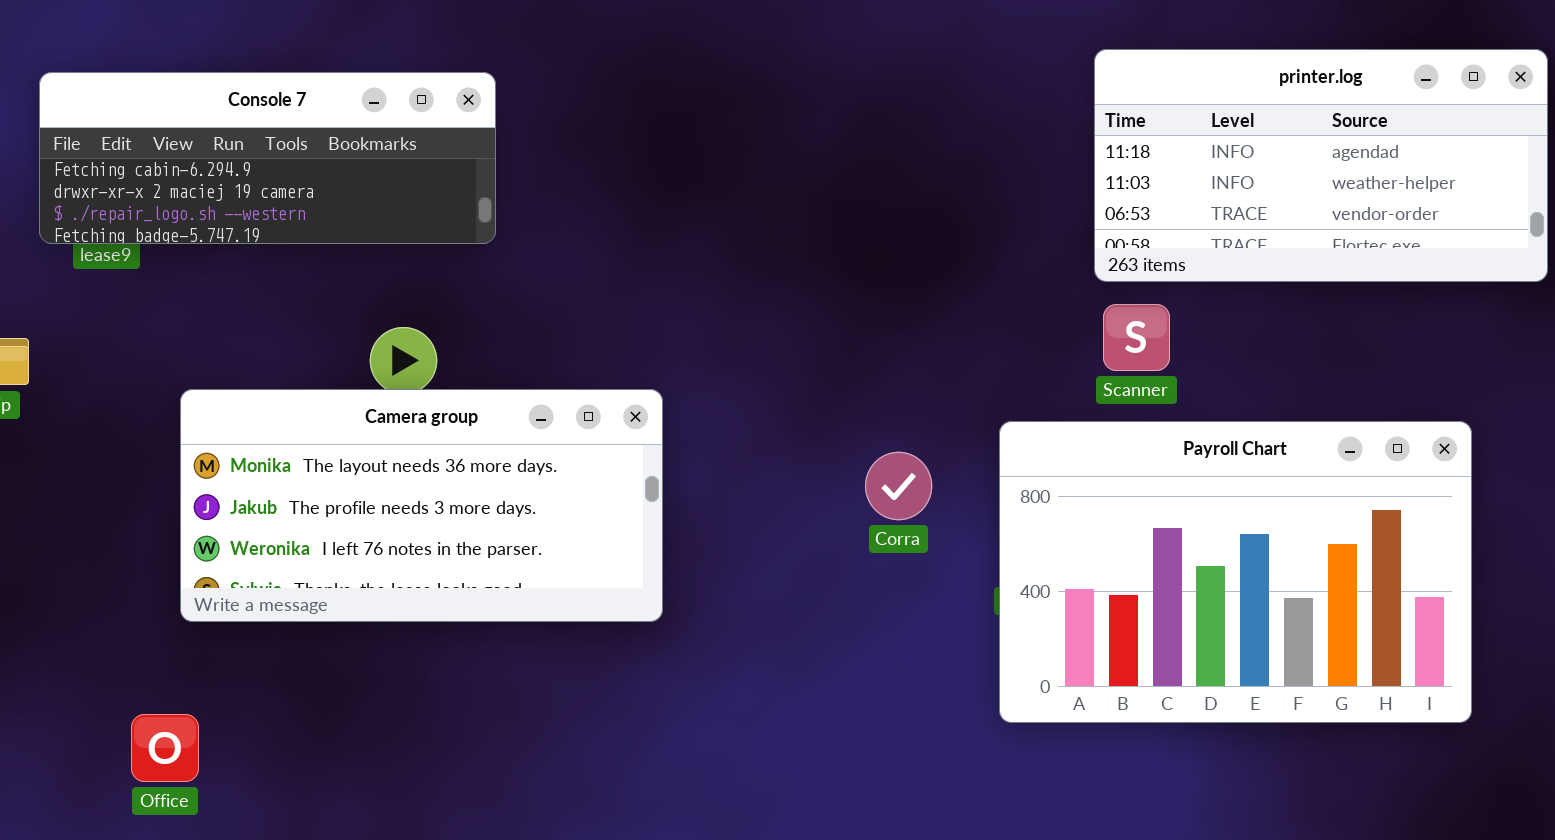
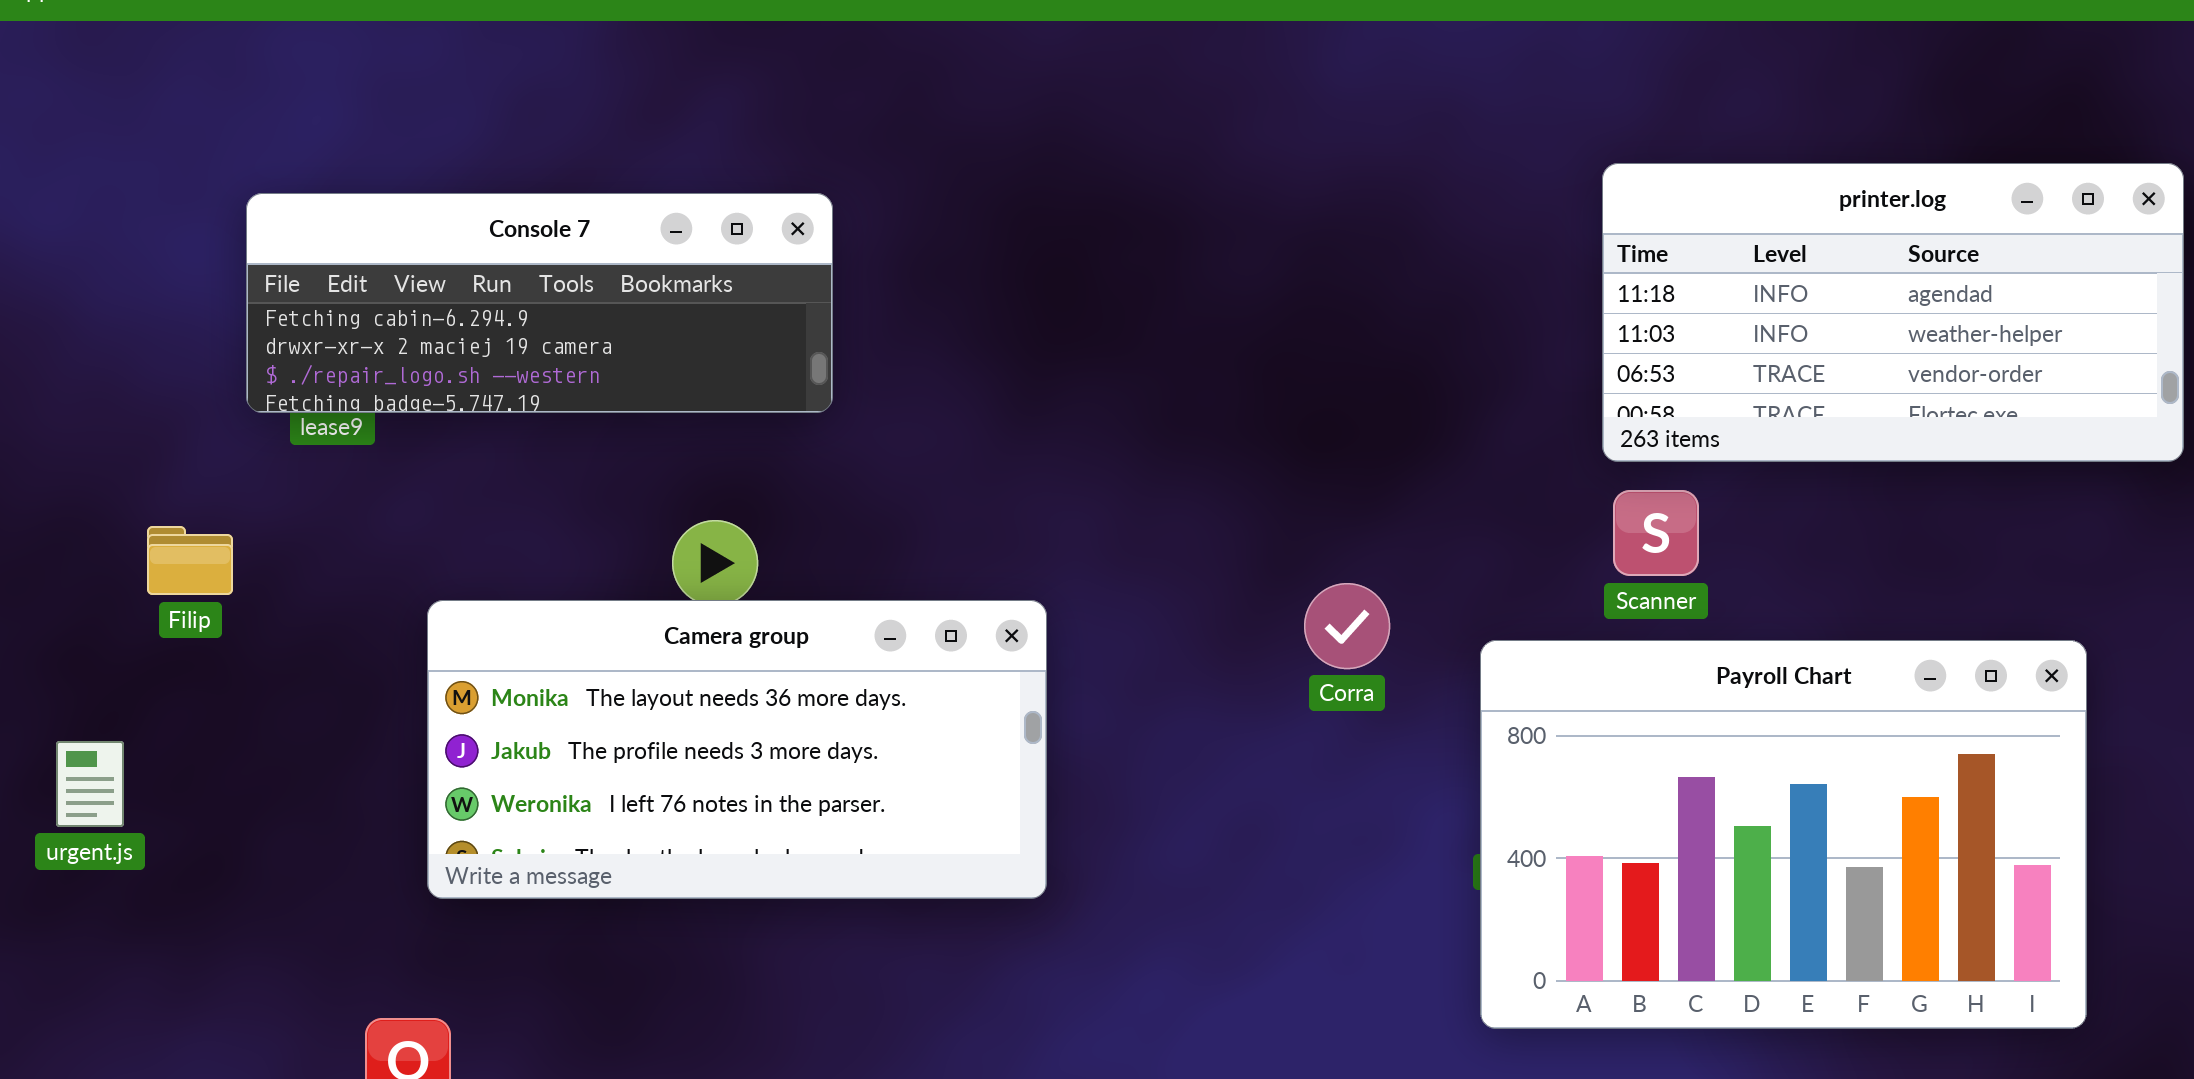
Corra: [865,452,932,520] -> [1304,583,1390,669], moved

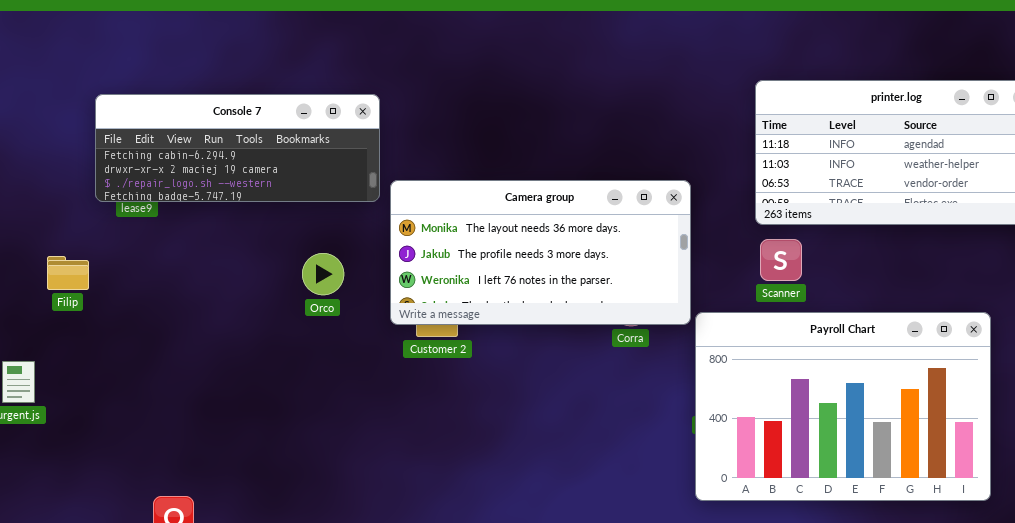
Camera group: [427,600,1047,899] -> [390,180,691,325], moved

